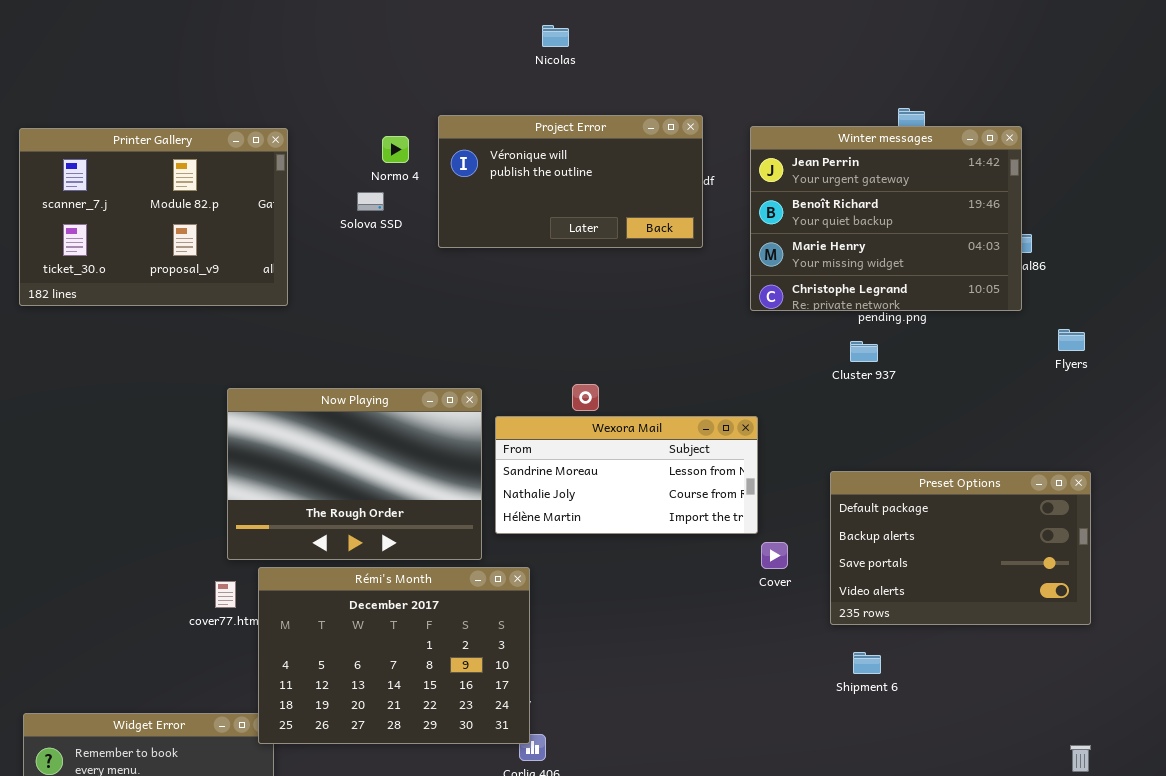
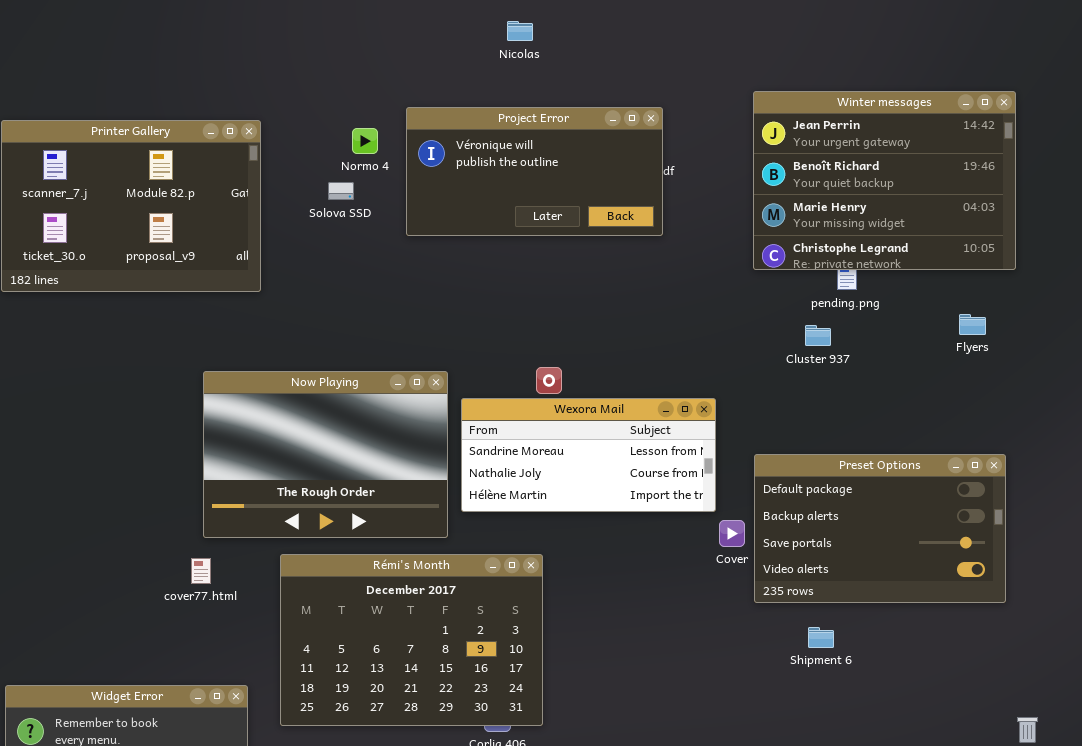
Winter messages: [750,126,1022,311] -> [753,91,1016,270], moved
Flyers: [1058,329,1085,351] -> [959,314,986,335], moved
Preset Options: [830,471,1091,625] -> [754,454,1006,603], moved
Rémi's Month: [258,567,530,744] -> [280,554,543,726], moved

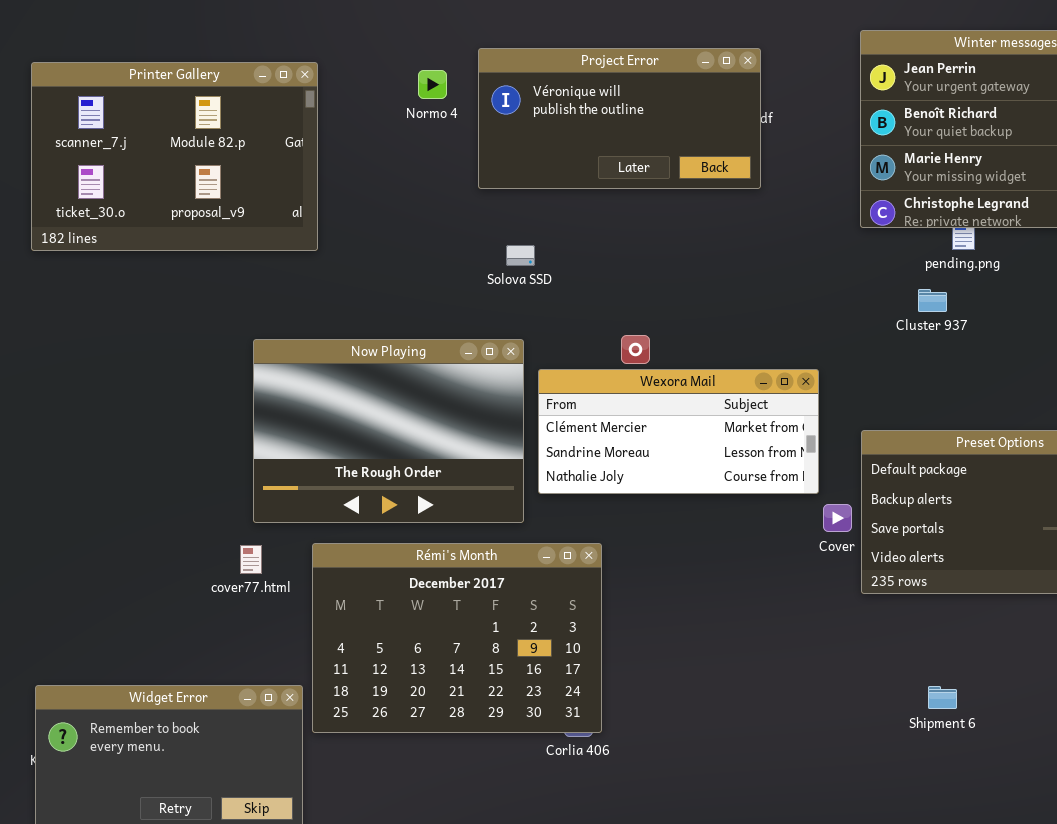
Solova SSD: [328,182,354,200] -> [506,245,535,266], moved
Wexora Mail: [461,398,716,512] -> [538,369,819,494], scrolled up 1 row
Rémi's Month: [280,554,543,726] -> [312,543,602,733], moved
Shipment 6: [808,627,834,648] -> [928,686,957,709], moved

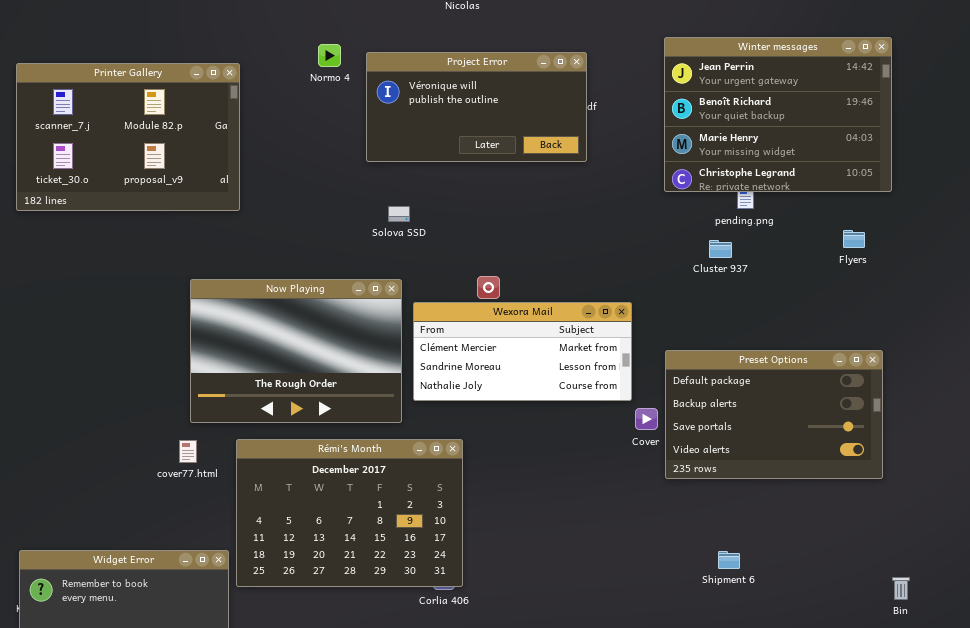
Normo 4: [418,70,447,99] -> [318,44,341,67], moved

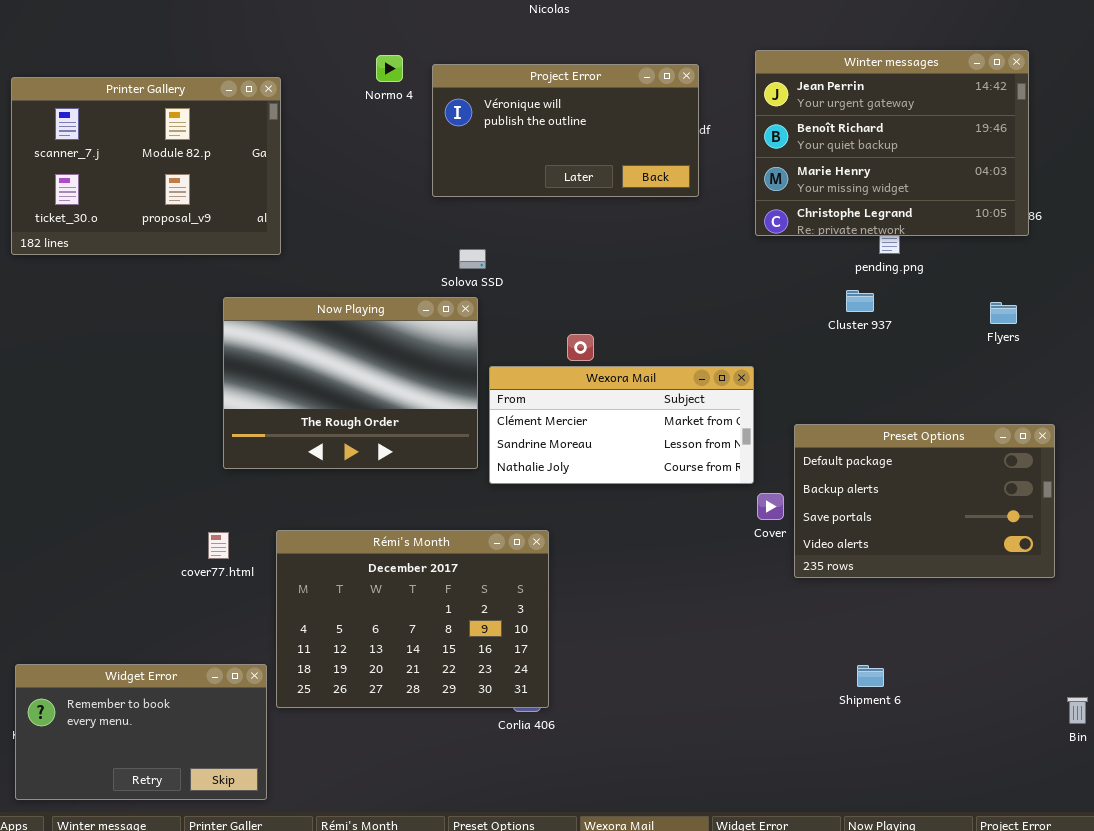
Winter messages: [664,37,892,192] -> [755,50,1029,236], moved
Flyers: [843,230,865,248] -> [990,302,1017,324], moved
Now Playing: [190,279,402,423] -> [223,297,478,469], moved

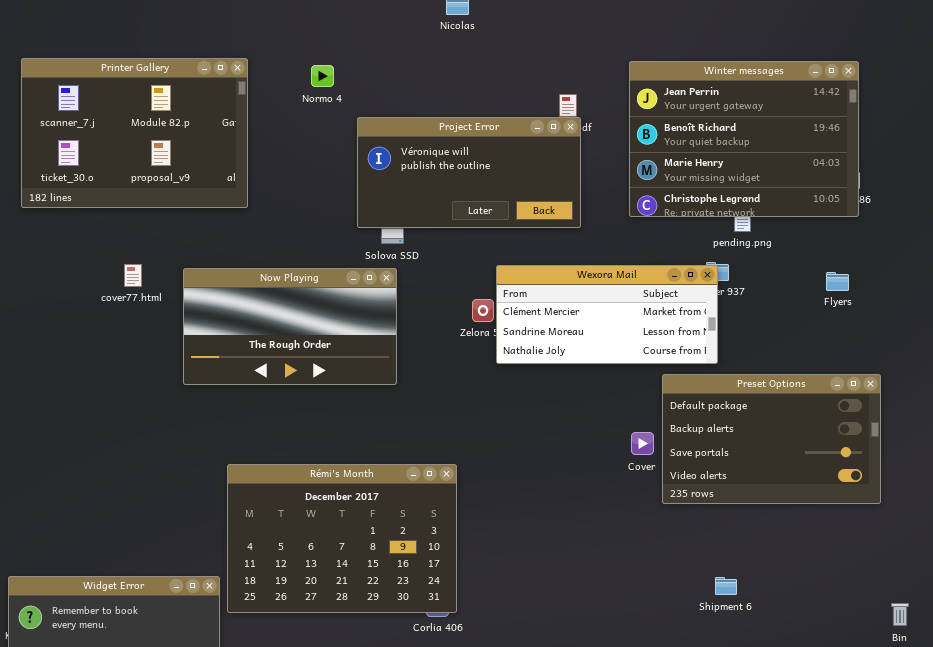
Project Error: [432,64,699,197] -> [357,117,581,228], moved
Printer Gallery: [11,77,281,255] -> [21,58,248,208], moved
Now Playing: [223,297,478,469] -> [183,268,397,385], resized
Wexora Mail: [489,366,754,484] -> [496,265,718,364], moved
cover77.html: [208,532,229,559] -> [124,264,142,287], moved

